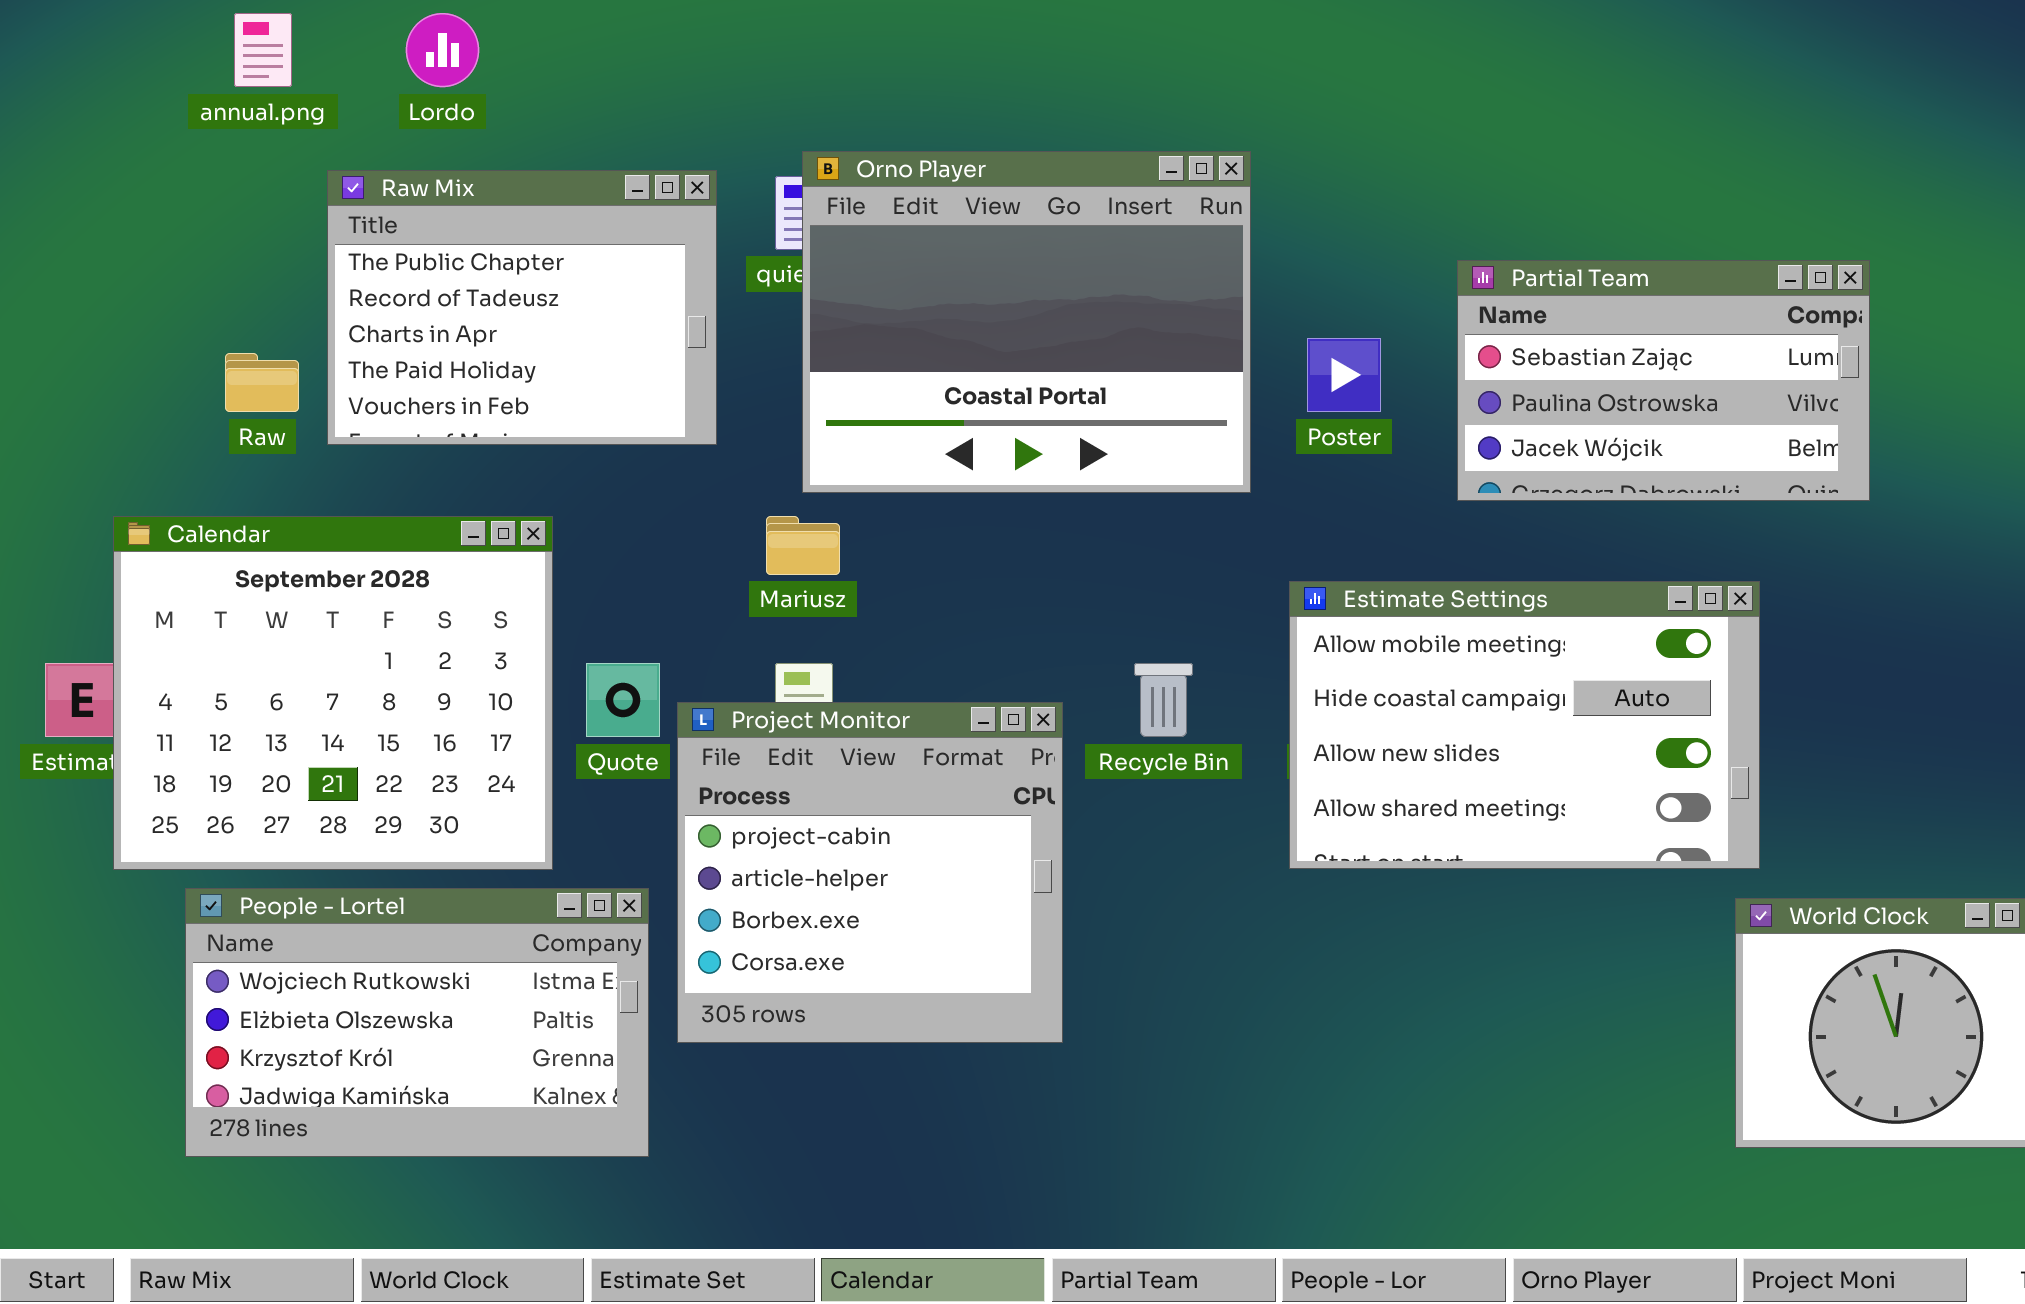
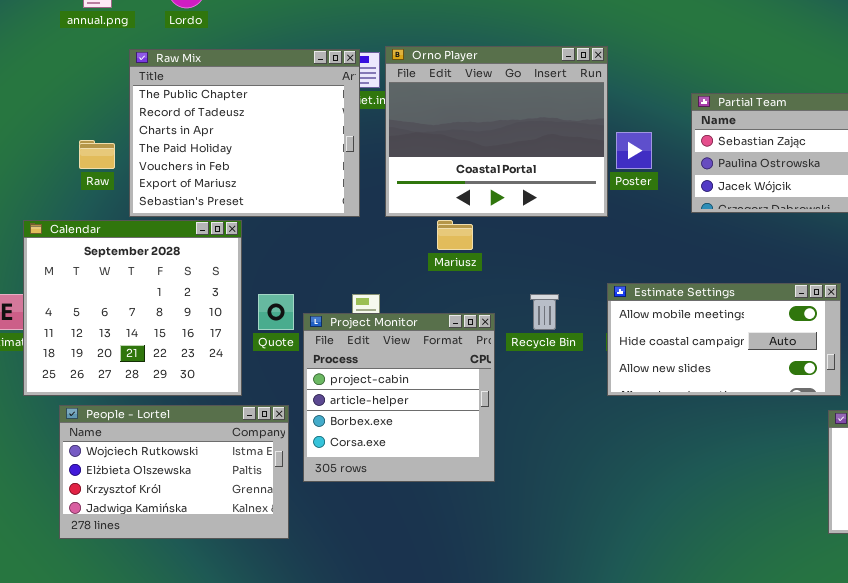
Orno Player: [802,151,1251,493] -> [385,46,608,217], moved
Raw Mix: [327,170,717,445] -> [129,49,360,217], resized
Mariusz: [766,516,840,575] -> [437,220,473,250], moved
Estimate Settings: [1289,581,1760,869] -> [607,283,841,396], resized

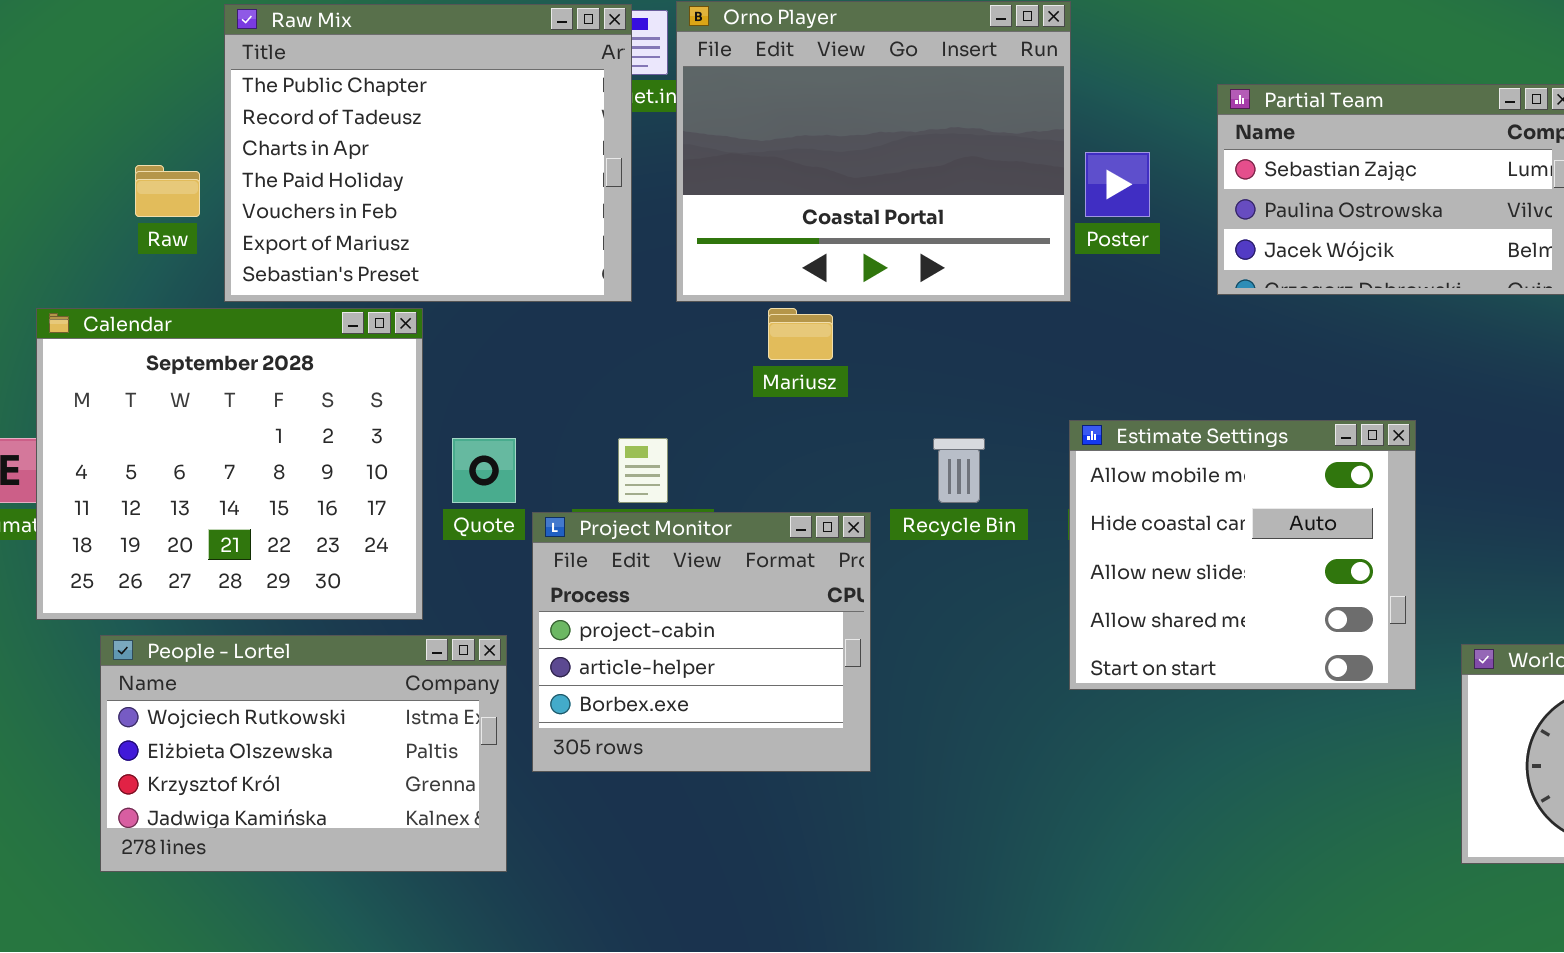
Estimate Settings: [607,283,841,396] -> [1069,420,1416,690], resized
Project Monitor: [303,313,495,482] -> [532,512,871,772], resized

